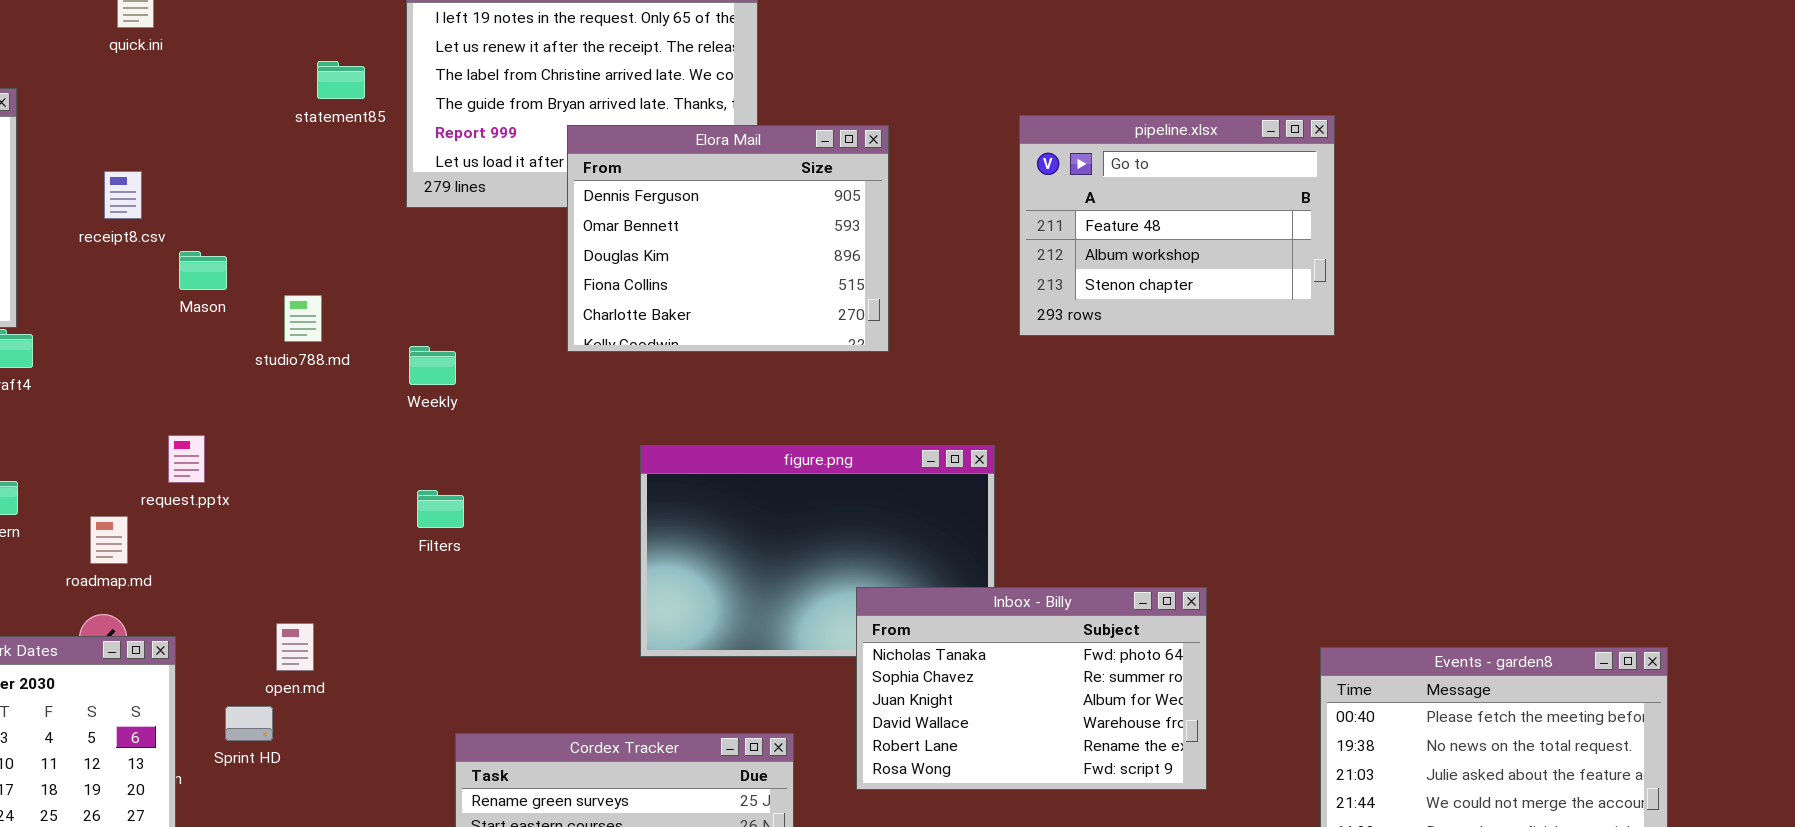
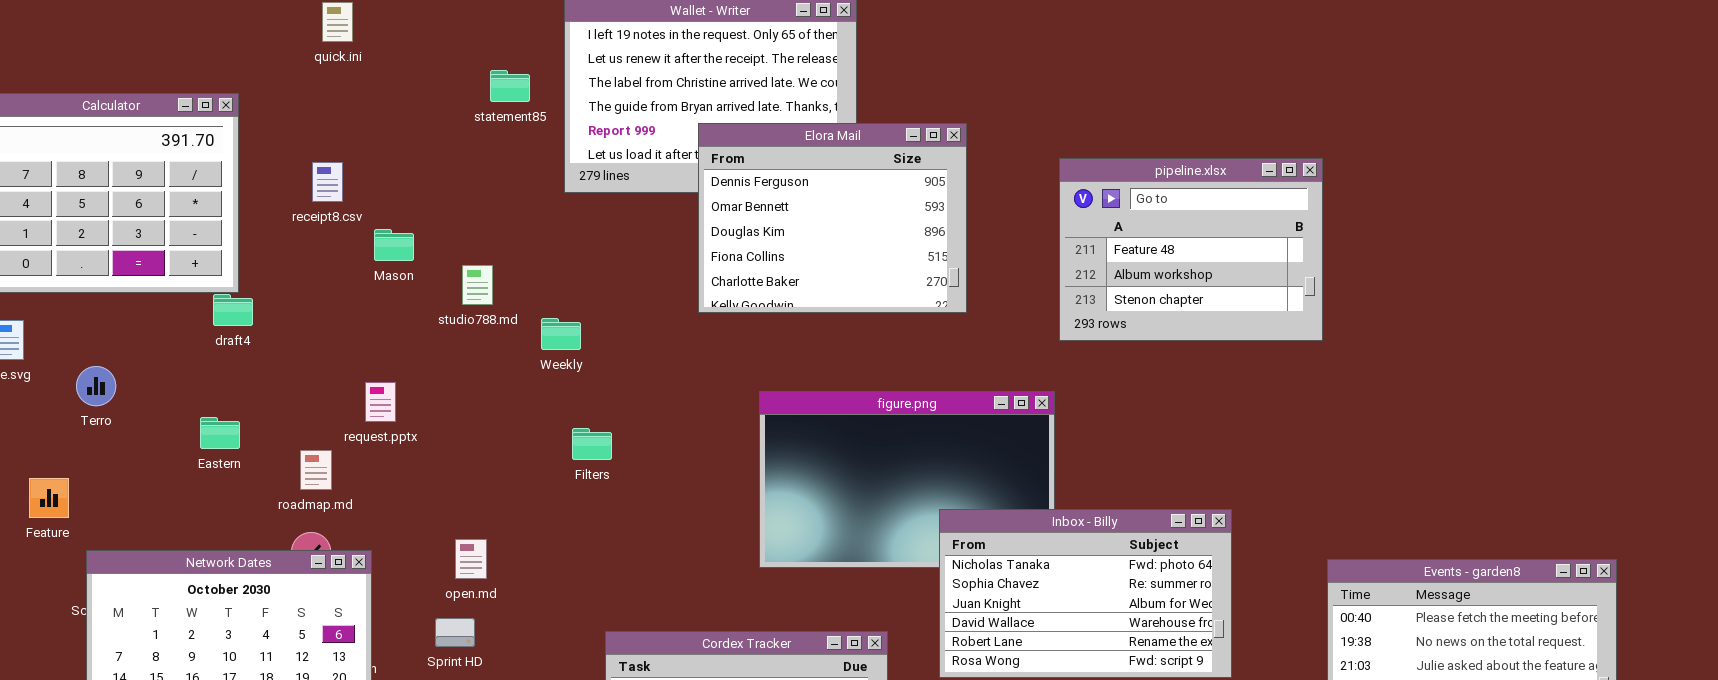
pipeline.xlsx: [1019,115,1335,336] -> [1059,158,1323,341], moved
Weekly: [409,346,456,385] -> [541,318,581,350], moved
Sprint HD: [225,706,273,741] -> [435,618,475,647], moved

